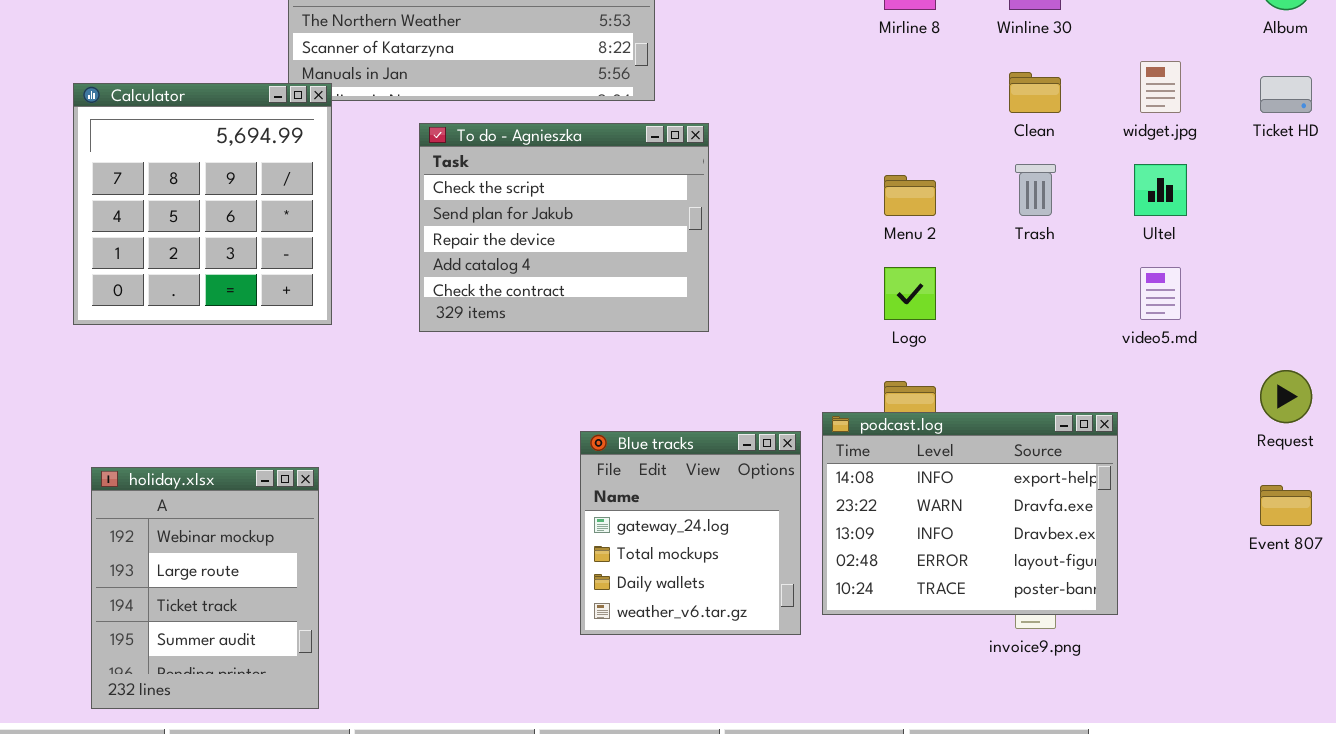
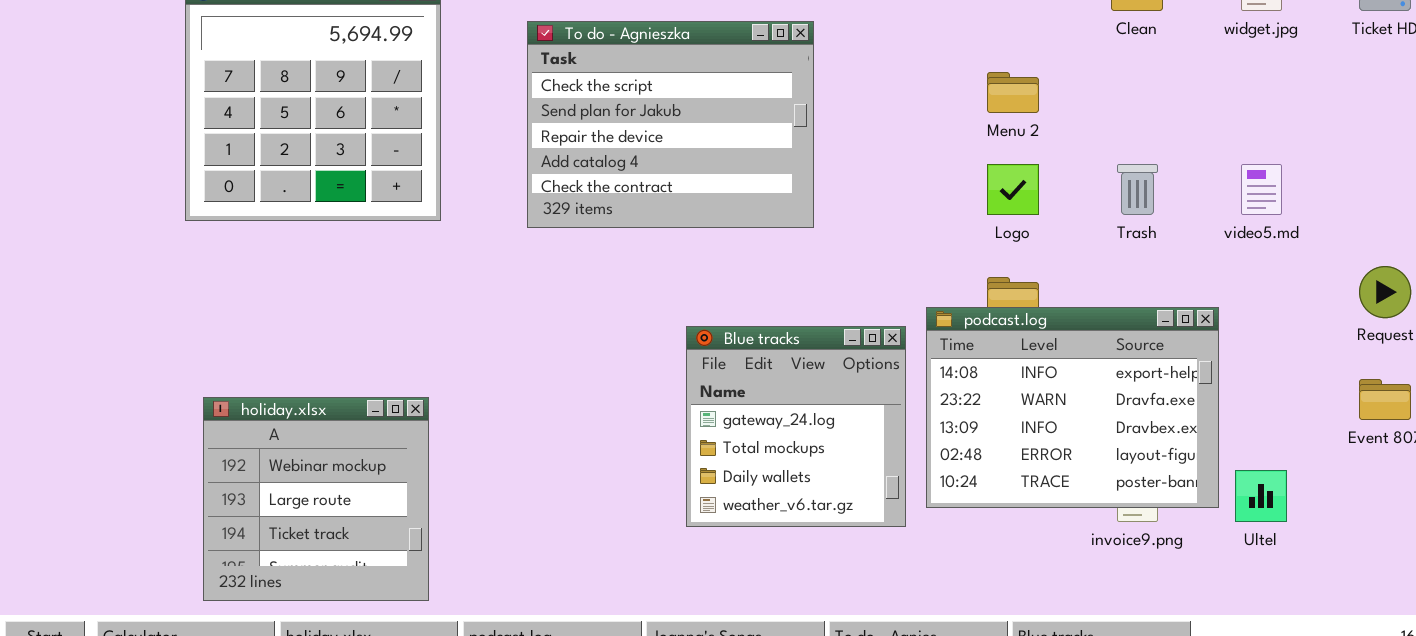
Trash: [1015,164,1056,216] -> [1117,164,1158,215], moved
Ultel: [1134,164,1187,216] -> [1235,470,1287,522], moved
holiday.xlsx: [91,467,319,709] -> [203,397,429,601], resized

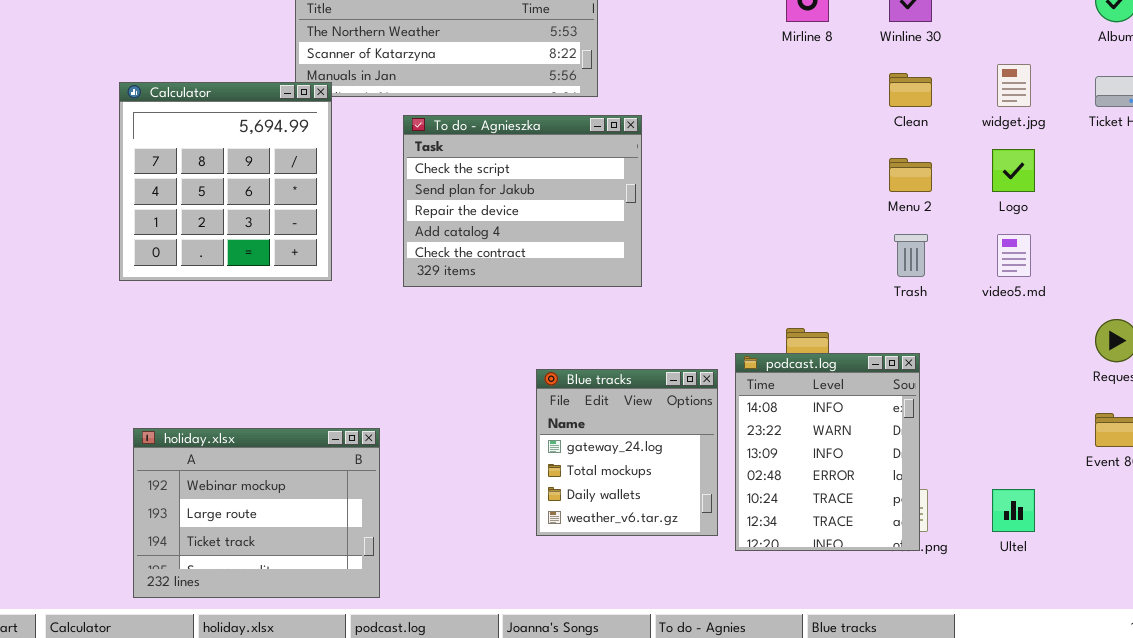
Menu 2: [987,72,1039,113] -> [889,158,932,192], moved
Logo: [987,164,1039,215] -> [992,149,1035,192], moved
podcast.log: [926,307,1219,508] -> [735,353,920,551], resized
holiday.xlsx: [203,397,429,601] -> [133,428,380,598], resized

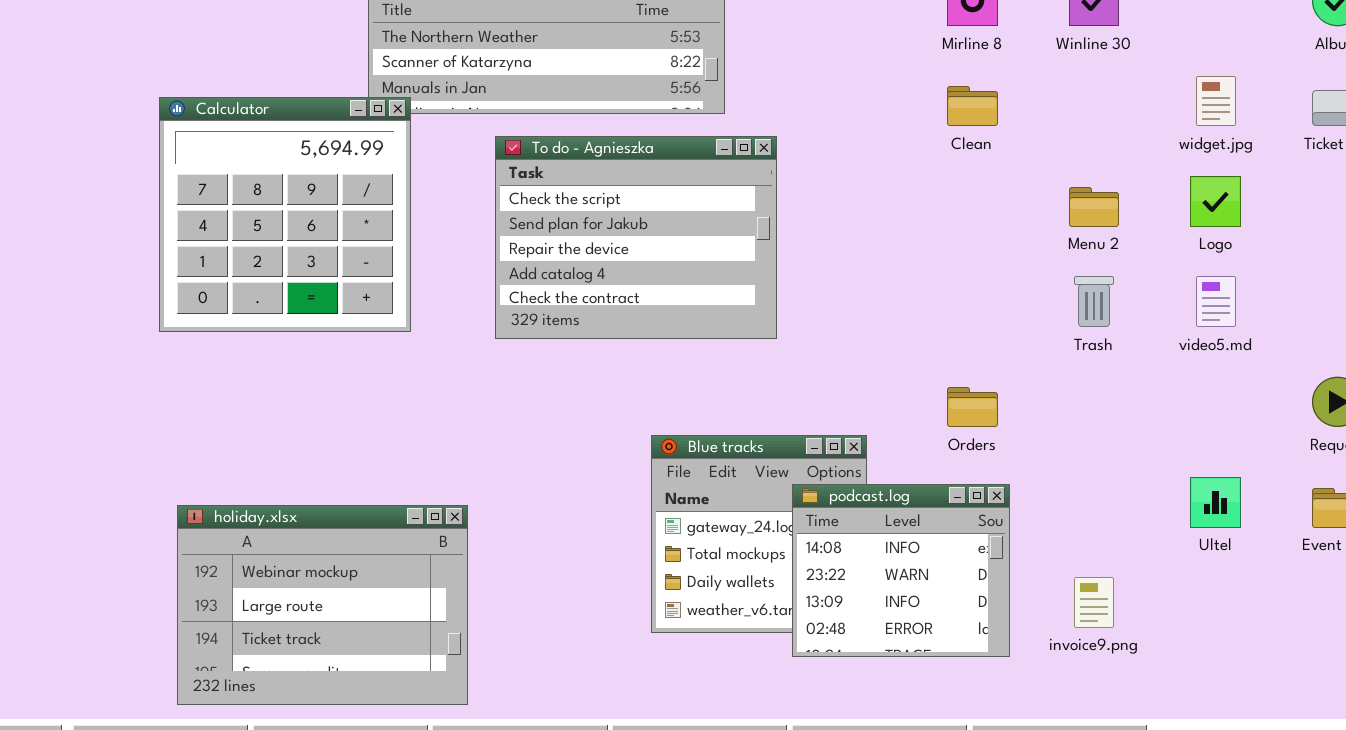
Clean: [889,73,932,107] -> [947,86,998,126], moved
podcast.log: [735,353,920,551] -> [792,484,1010,657], moved, resized
Ultel: [992,489,1035,532] -> [1190,477,1241,528], moved

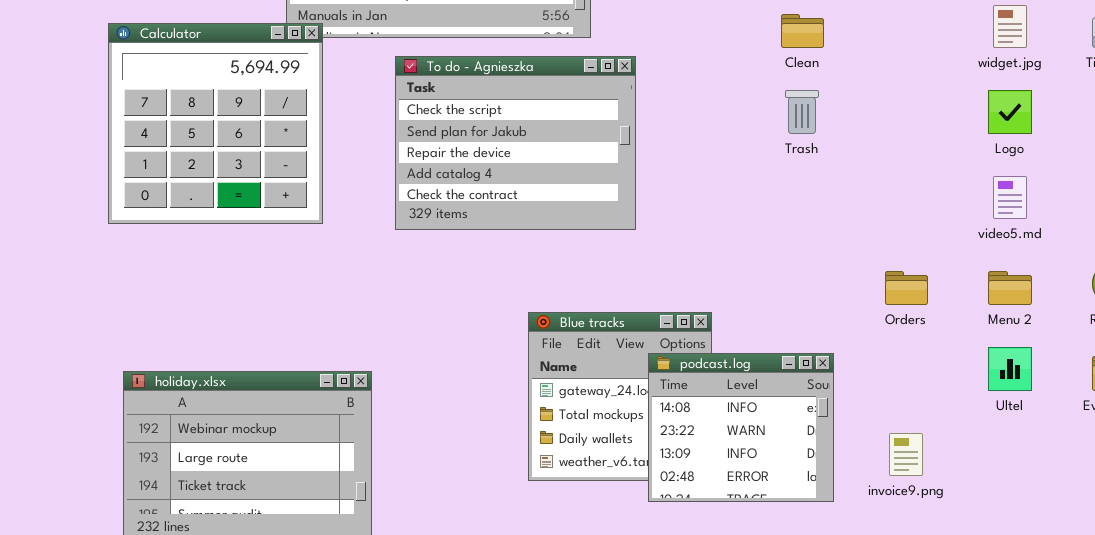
Menu 2: [1069,187,1119,227] -> [988,271,1032,305], moved
Trash: [1074,276,1114,327] -> [785,90,819,134], moved
Orders: [947,387,998,427] -> [885,271,928,305], moved

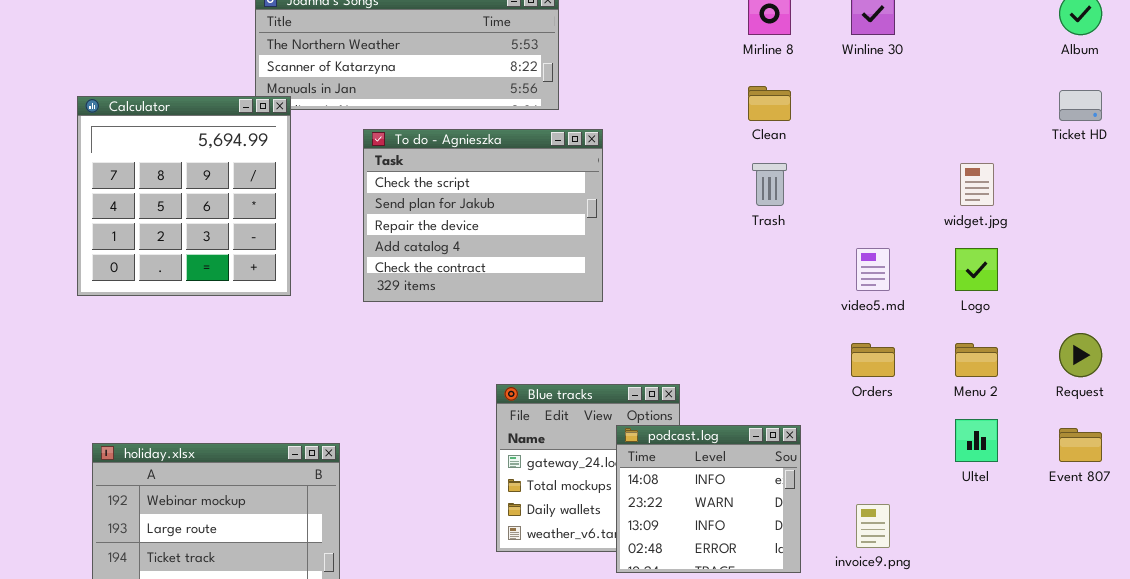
widget.jpg: [993,5,1027,48] -> [960,163,994,206], moved
Logo: [988,90,1032,134] -> [955,248,998,291], moved
video5.md: [993,176,1027,219] -> [856,248,890,291], moved

